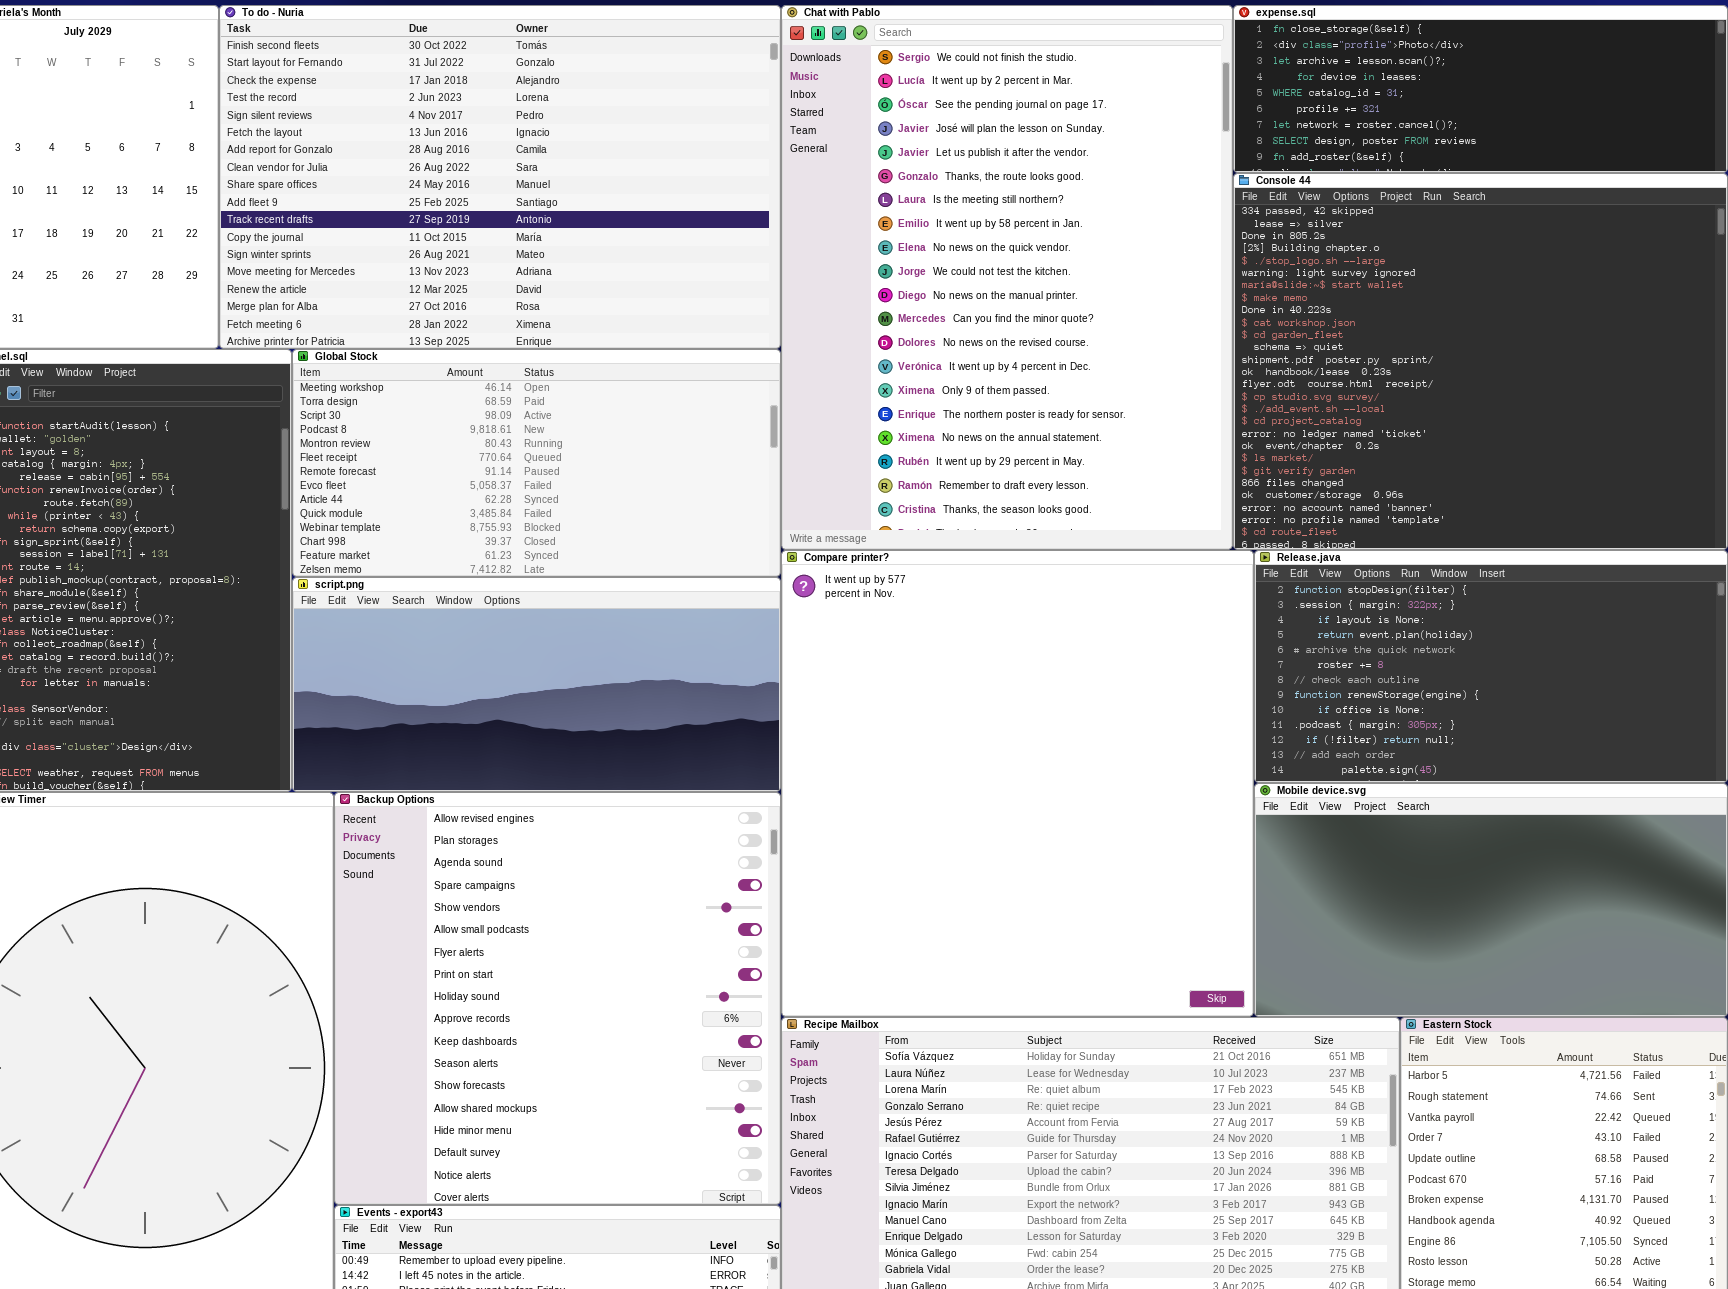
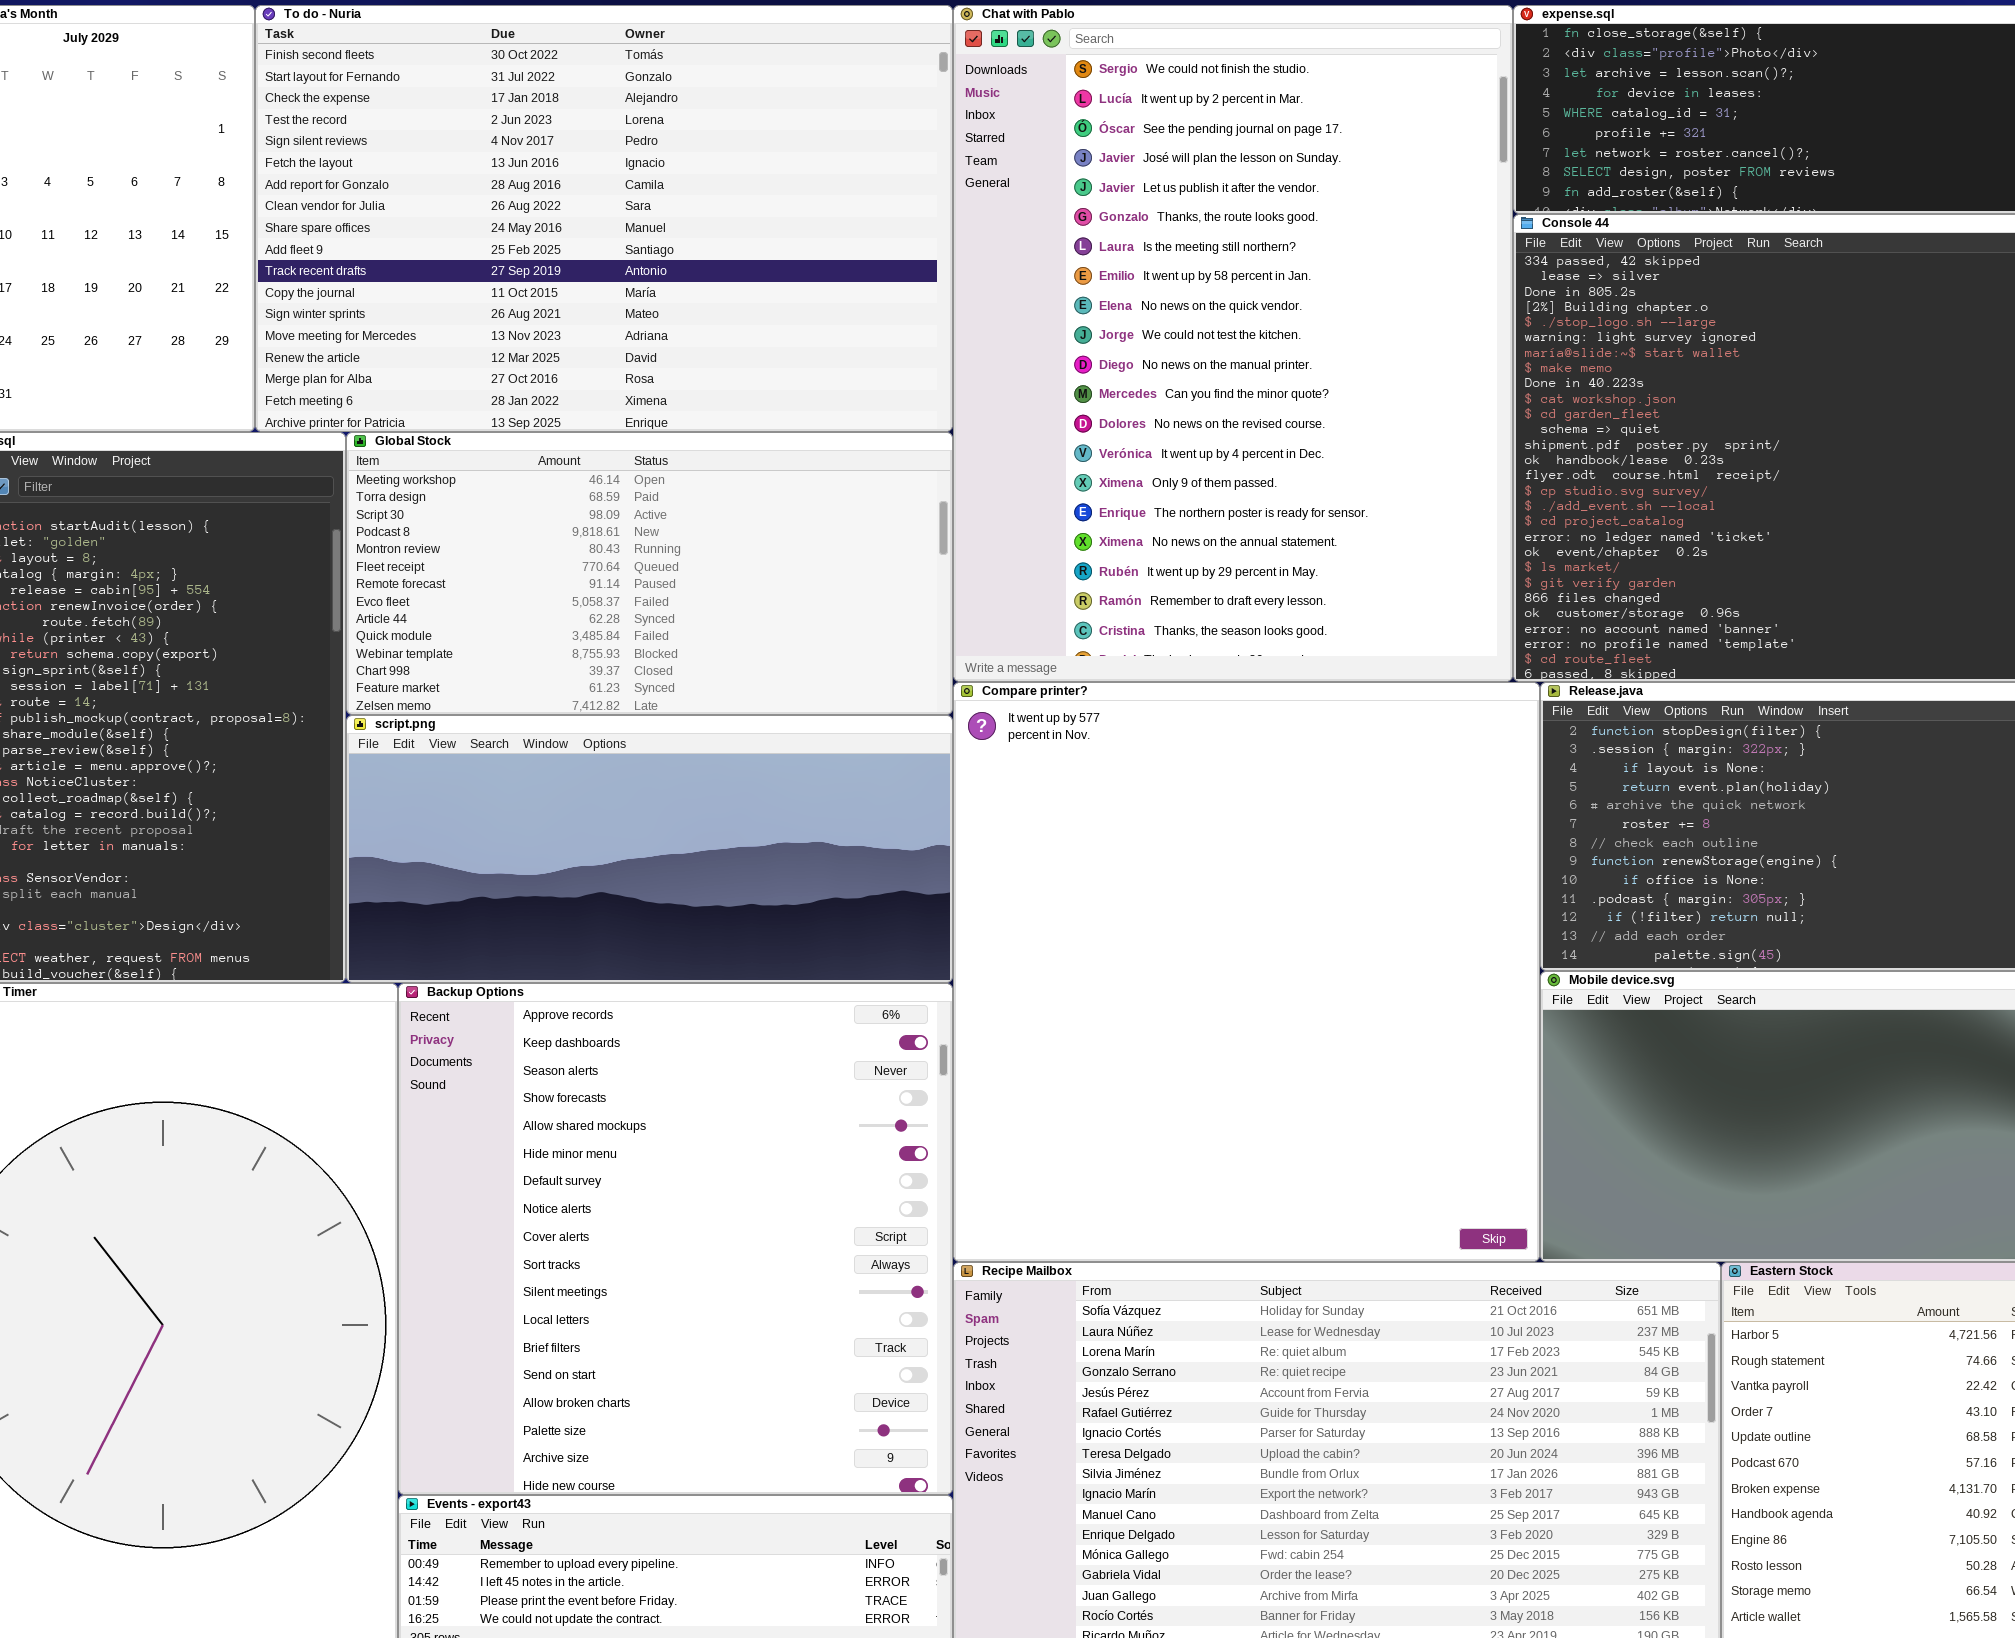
Backup Options: [334,792,781,1205] -> [398,983,953,1495], scrolled down 9 rows

